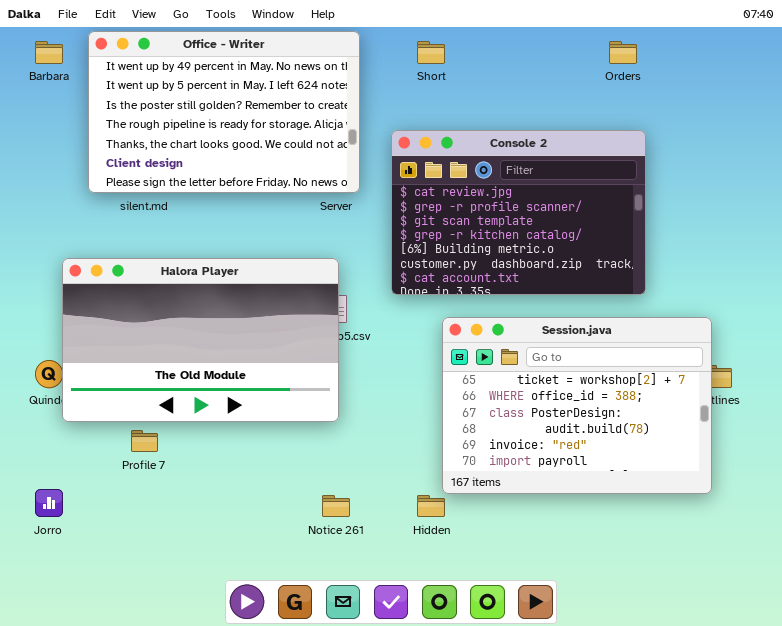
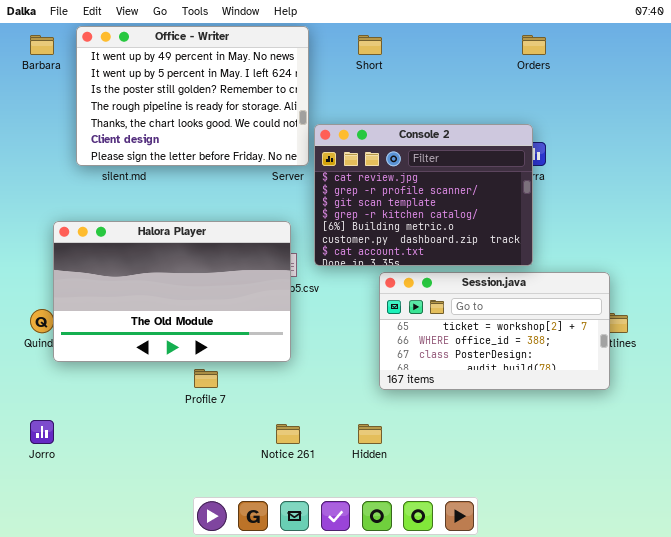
Console 2: [391,130,646,295] -> [314,124,533,266], moved
Session.java: [442,317,712,494] -> [379,272,610,390], resized
Profile 7: [131,430,158,452] -> [194,369,218,388], moved

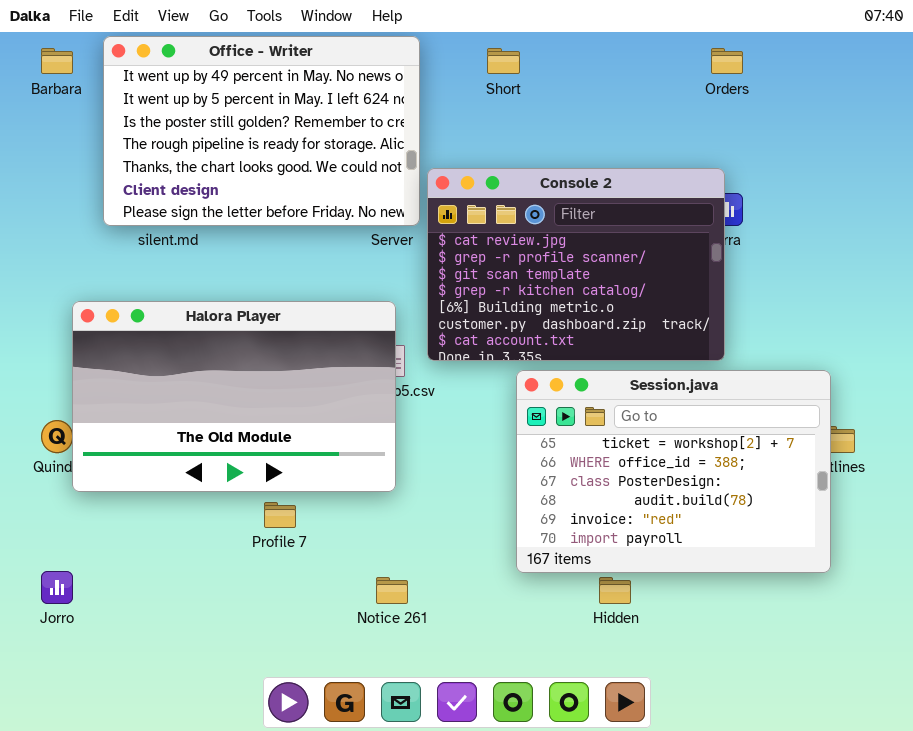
Session.java: [379,272,610,390] -> [516,370,831,573], resized
Hidden: [358,424,382,444] -> [599,577,631,604], moved

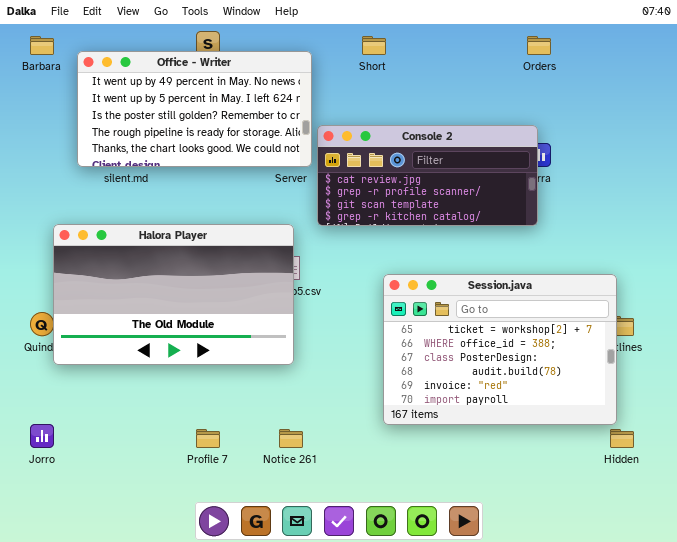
Office - Writer: [103,36,420,226] -> [77,51,312,167], resized
Console 2: [427,168,725,361] -> [317,125,538,226], resized
Profile 7: [264,502,296,528] -> [196,429,220,448], moved
Hidden: [599,577,631,604] -> [610,429,634,448], moved

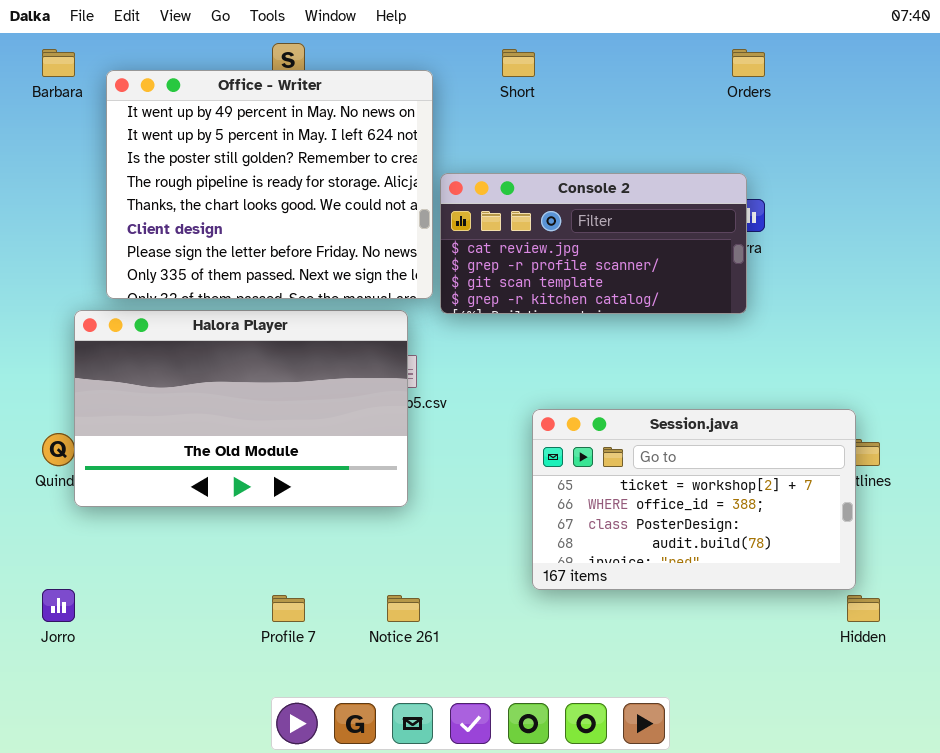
Office - Writer: [77,51,312,167] -> [106,70,433,299], resized
Session.java: [383,274,617,425] -> [532,409,856,590], resized

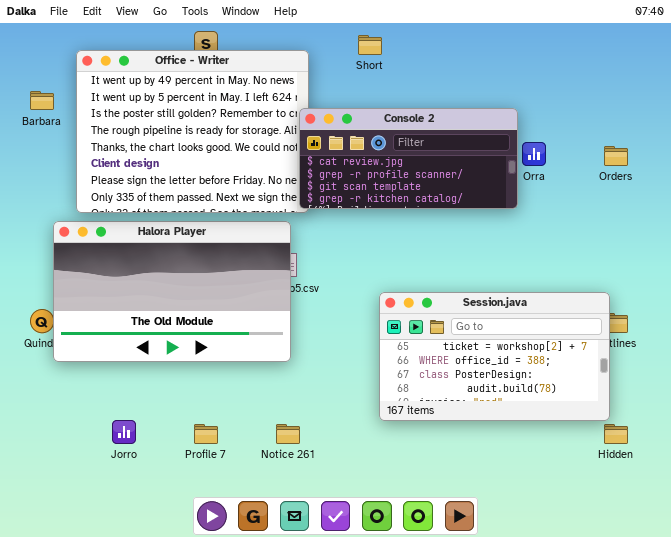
Barbara: [42,49,75,77] -> [30,91,54,110], moved
Orders: [732,49,765,77] -> [604,146,628,166], moved
Console 2: [440,173,747,314] -> [299,108,518,209], moved
Jorro: [42,589,75,622] -> [112,420,136,444], moved

